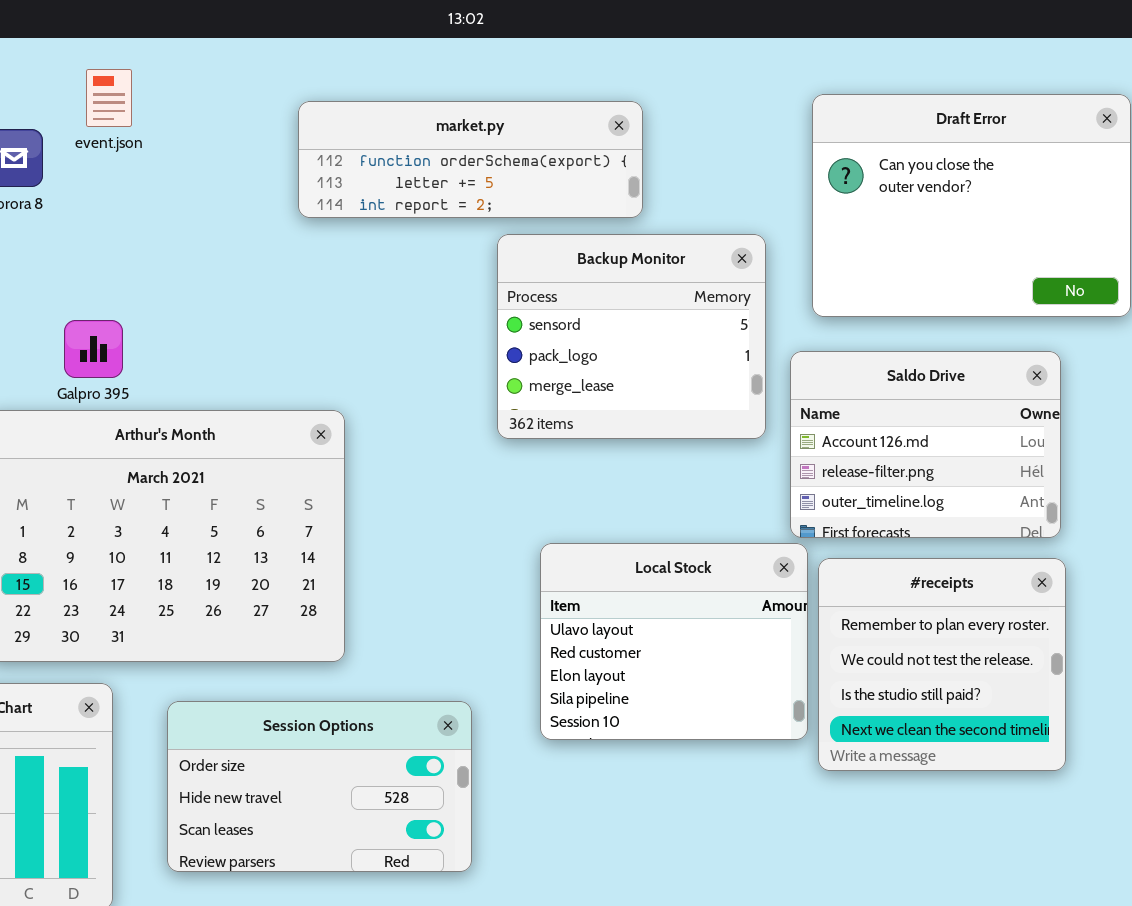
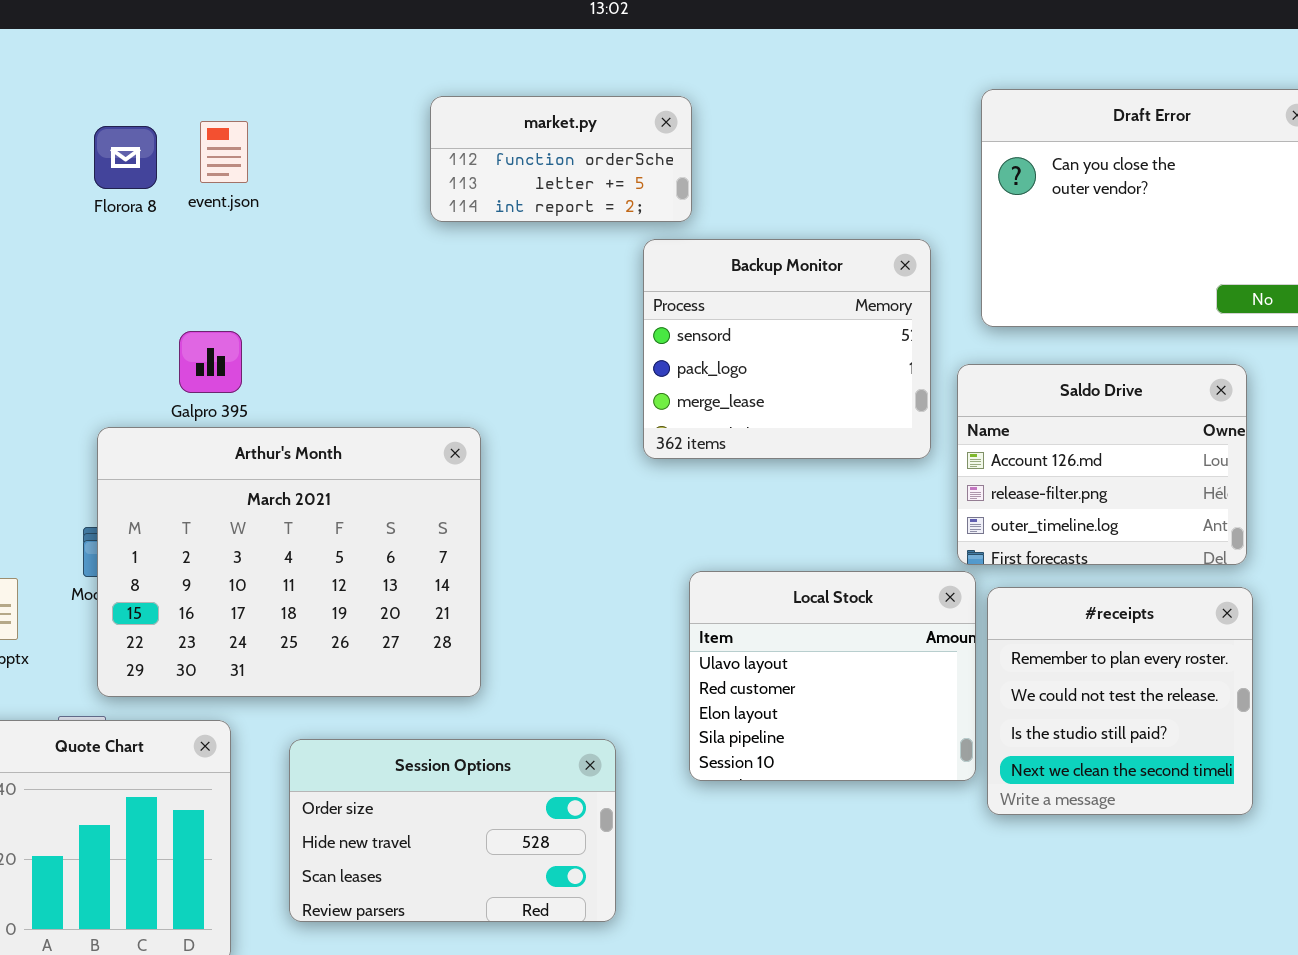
event.json: [86,69,132,127] -> [200,121,248,183], moved
market.py: [298,101,643,218] -> [430,96,692,222], resized

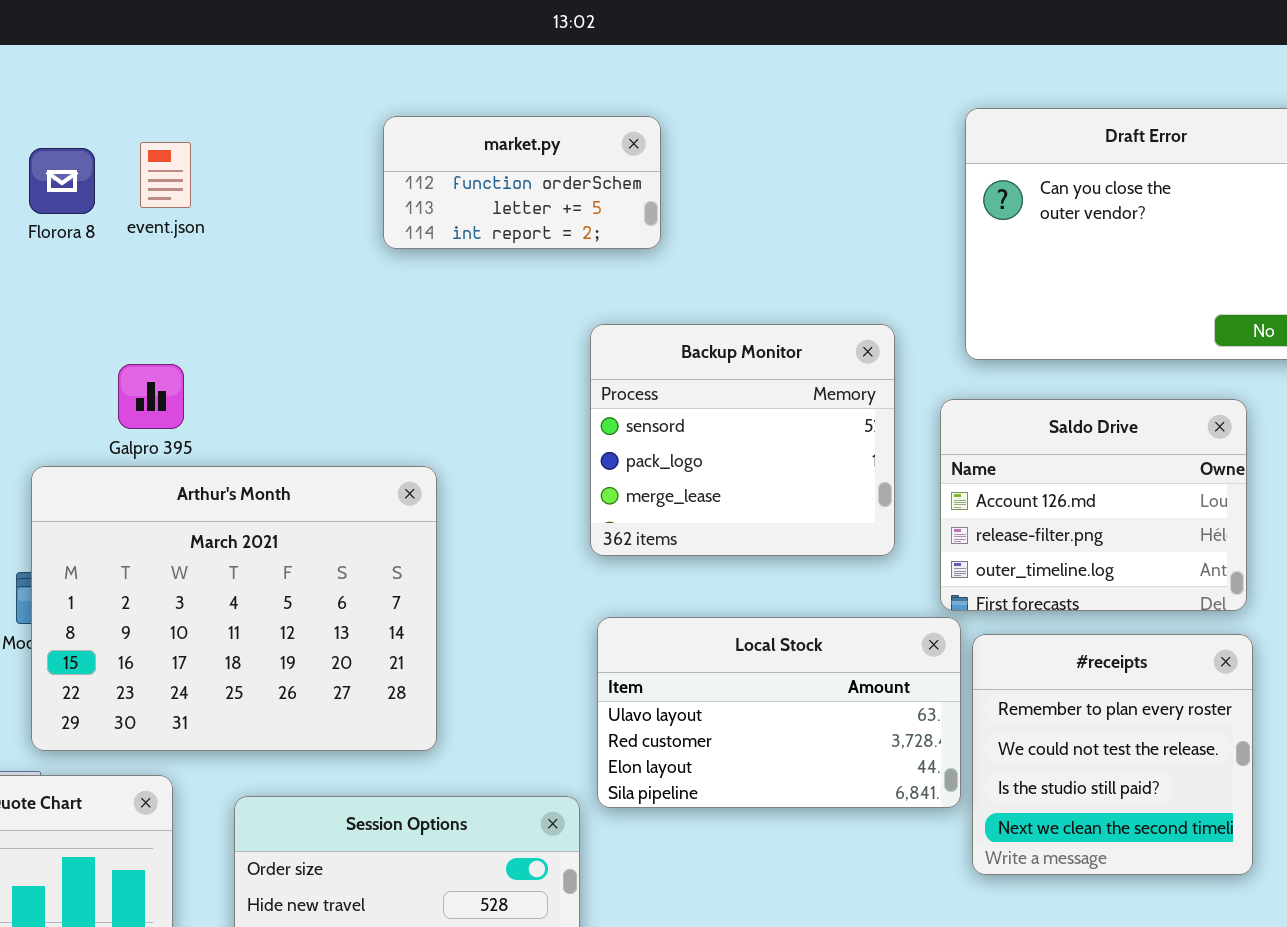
Backup Monitor: [643,239,931,459] -> [590,324,895,556], moved
Local Stock: [689,571,976,781] -> [597,617,961,808], resized

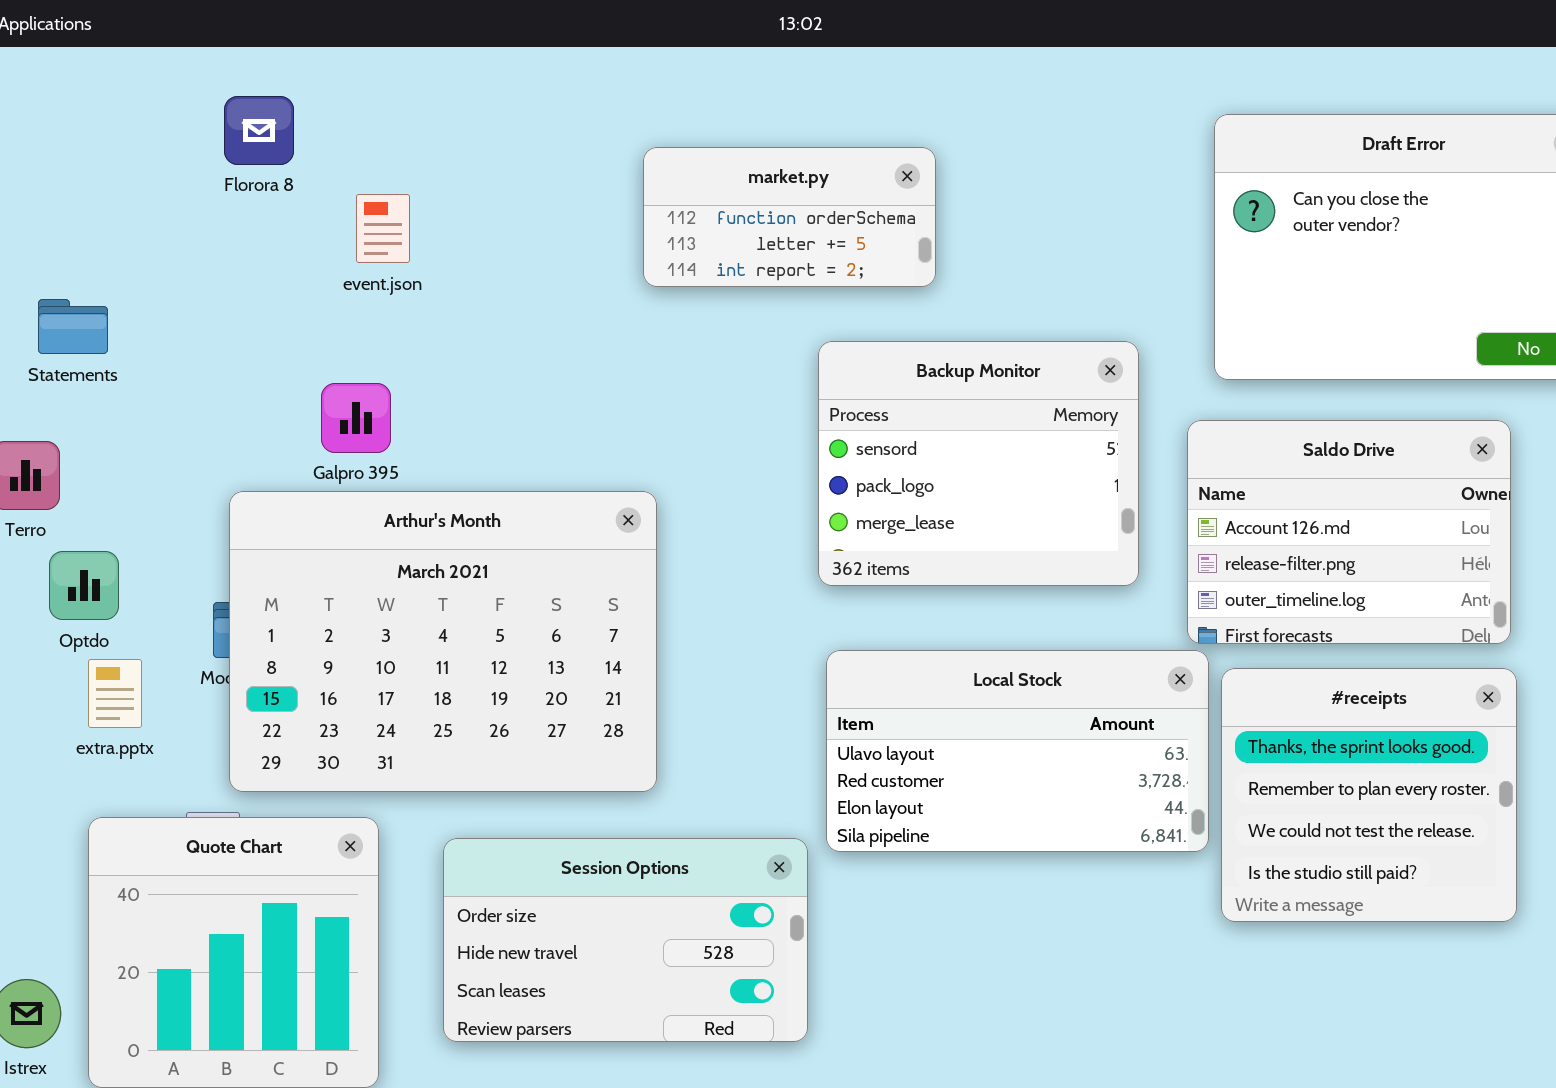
market.py: [383,116,661,249] -> [643,147,936,287], moved
event.json: [140,142,191,208] -> [356,194,410,263], moved
Florora 8: [29,148,95,214] -> [224,96,294,165], moved
#receipts: [972,634,1253,875] -> [1221,668,1517,922], scrolled up 1 row

